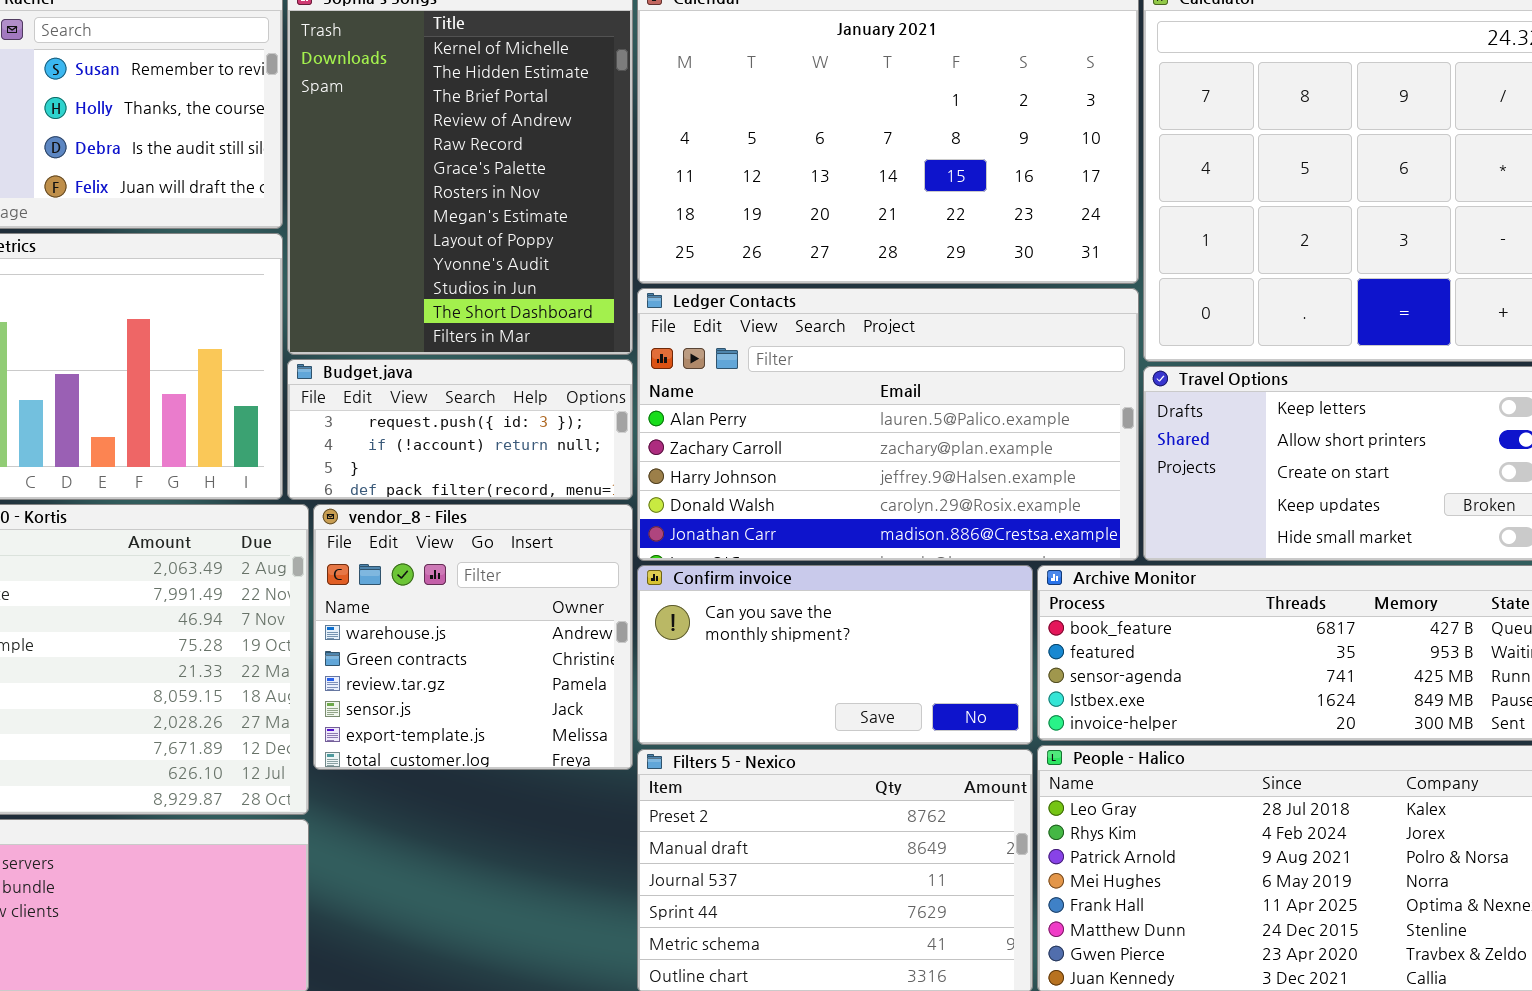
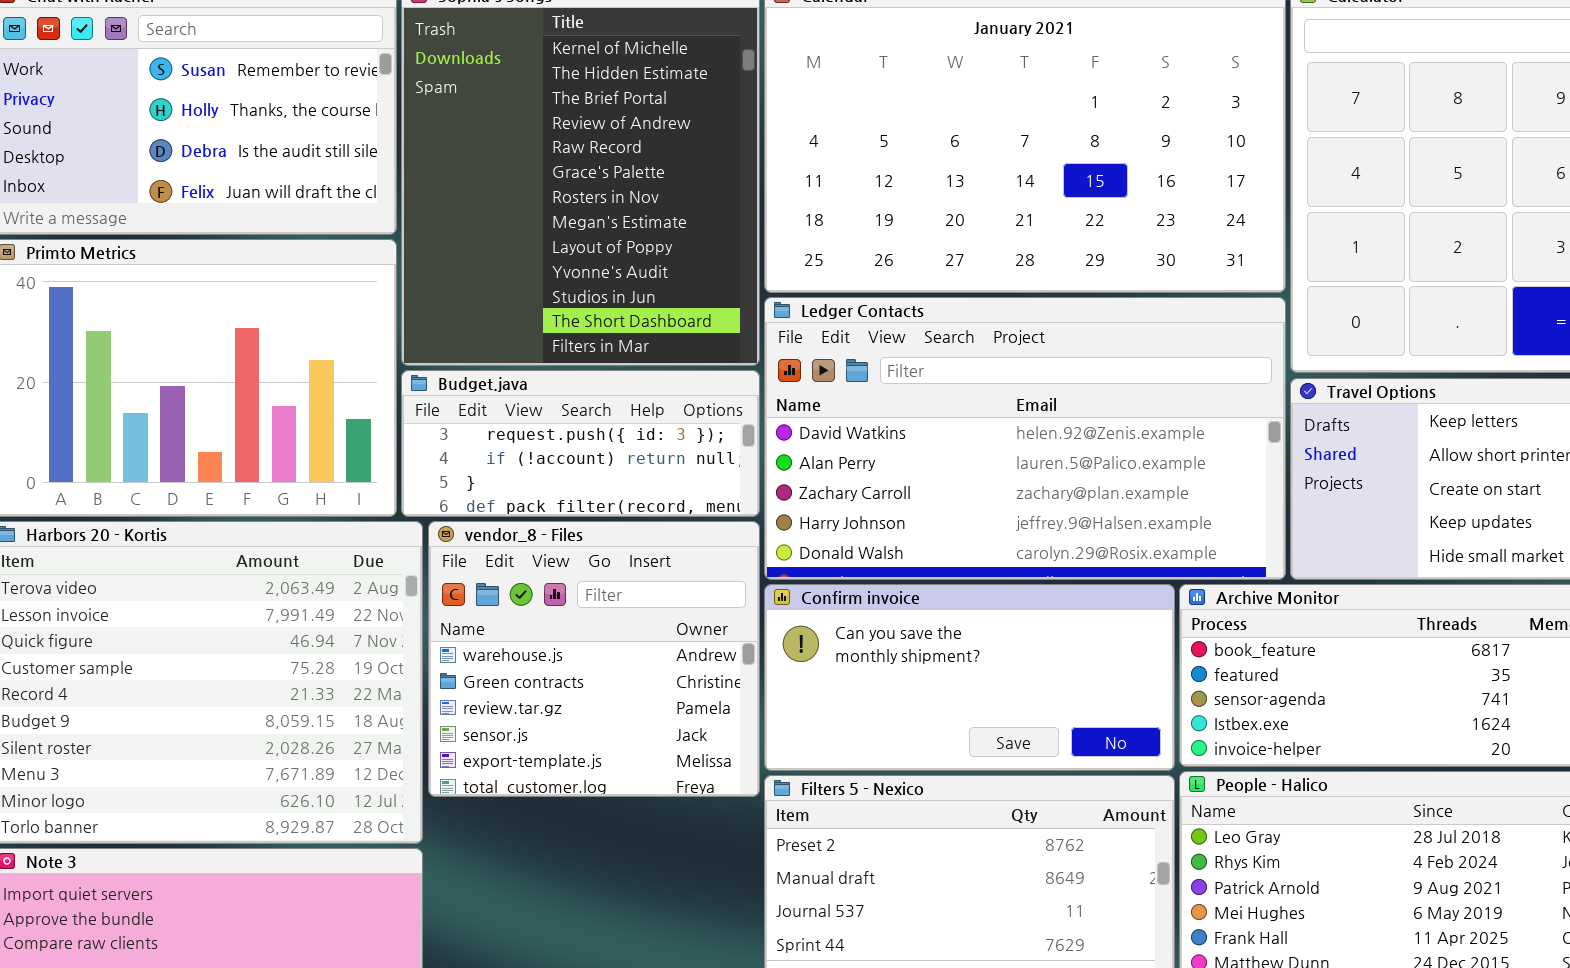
Ledger Contacts: [637,288,1139,561] -> [764,297,1286,580], scrolled up 1 row

